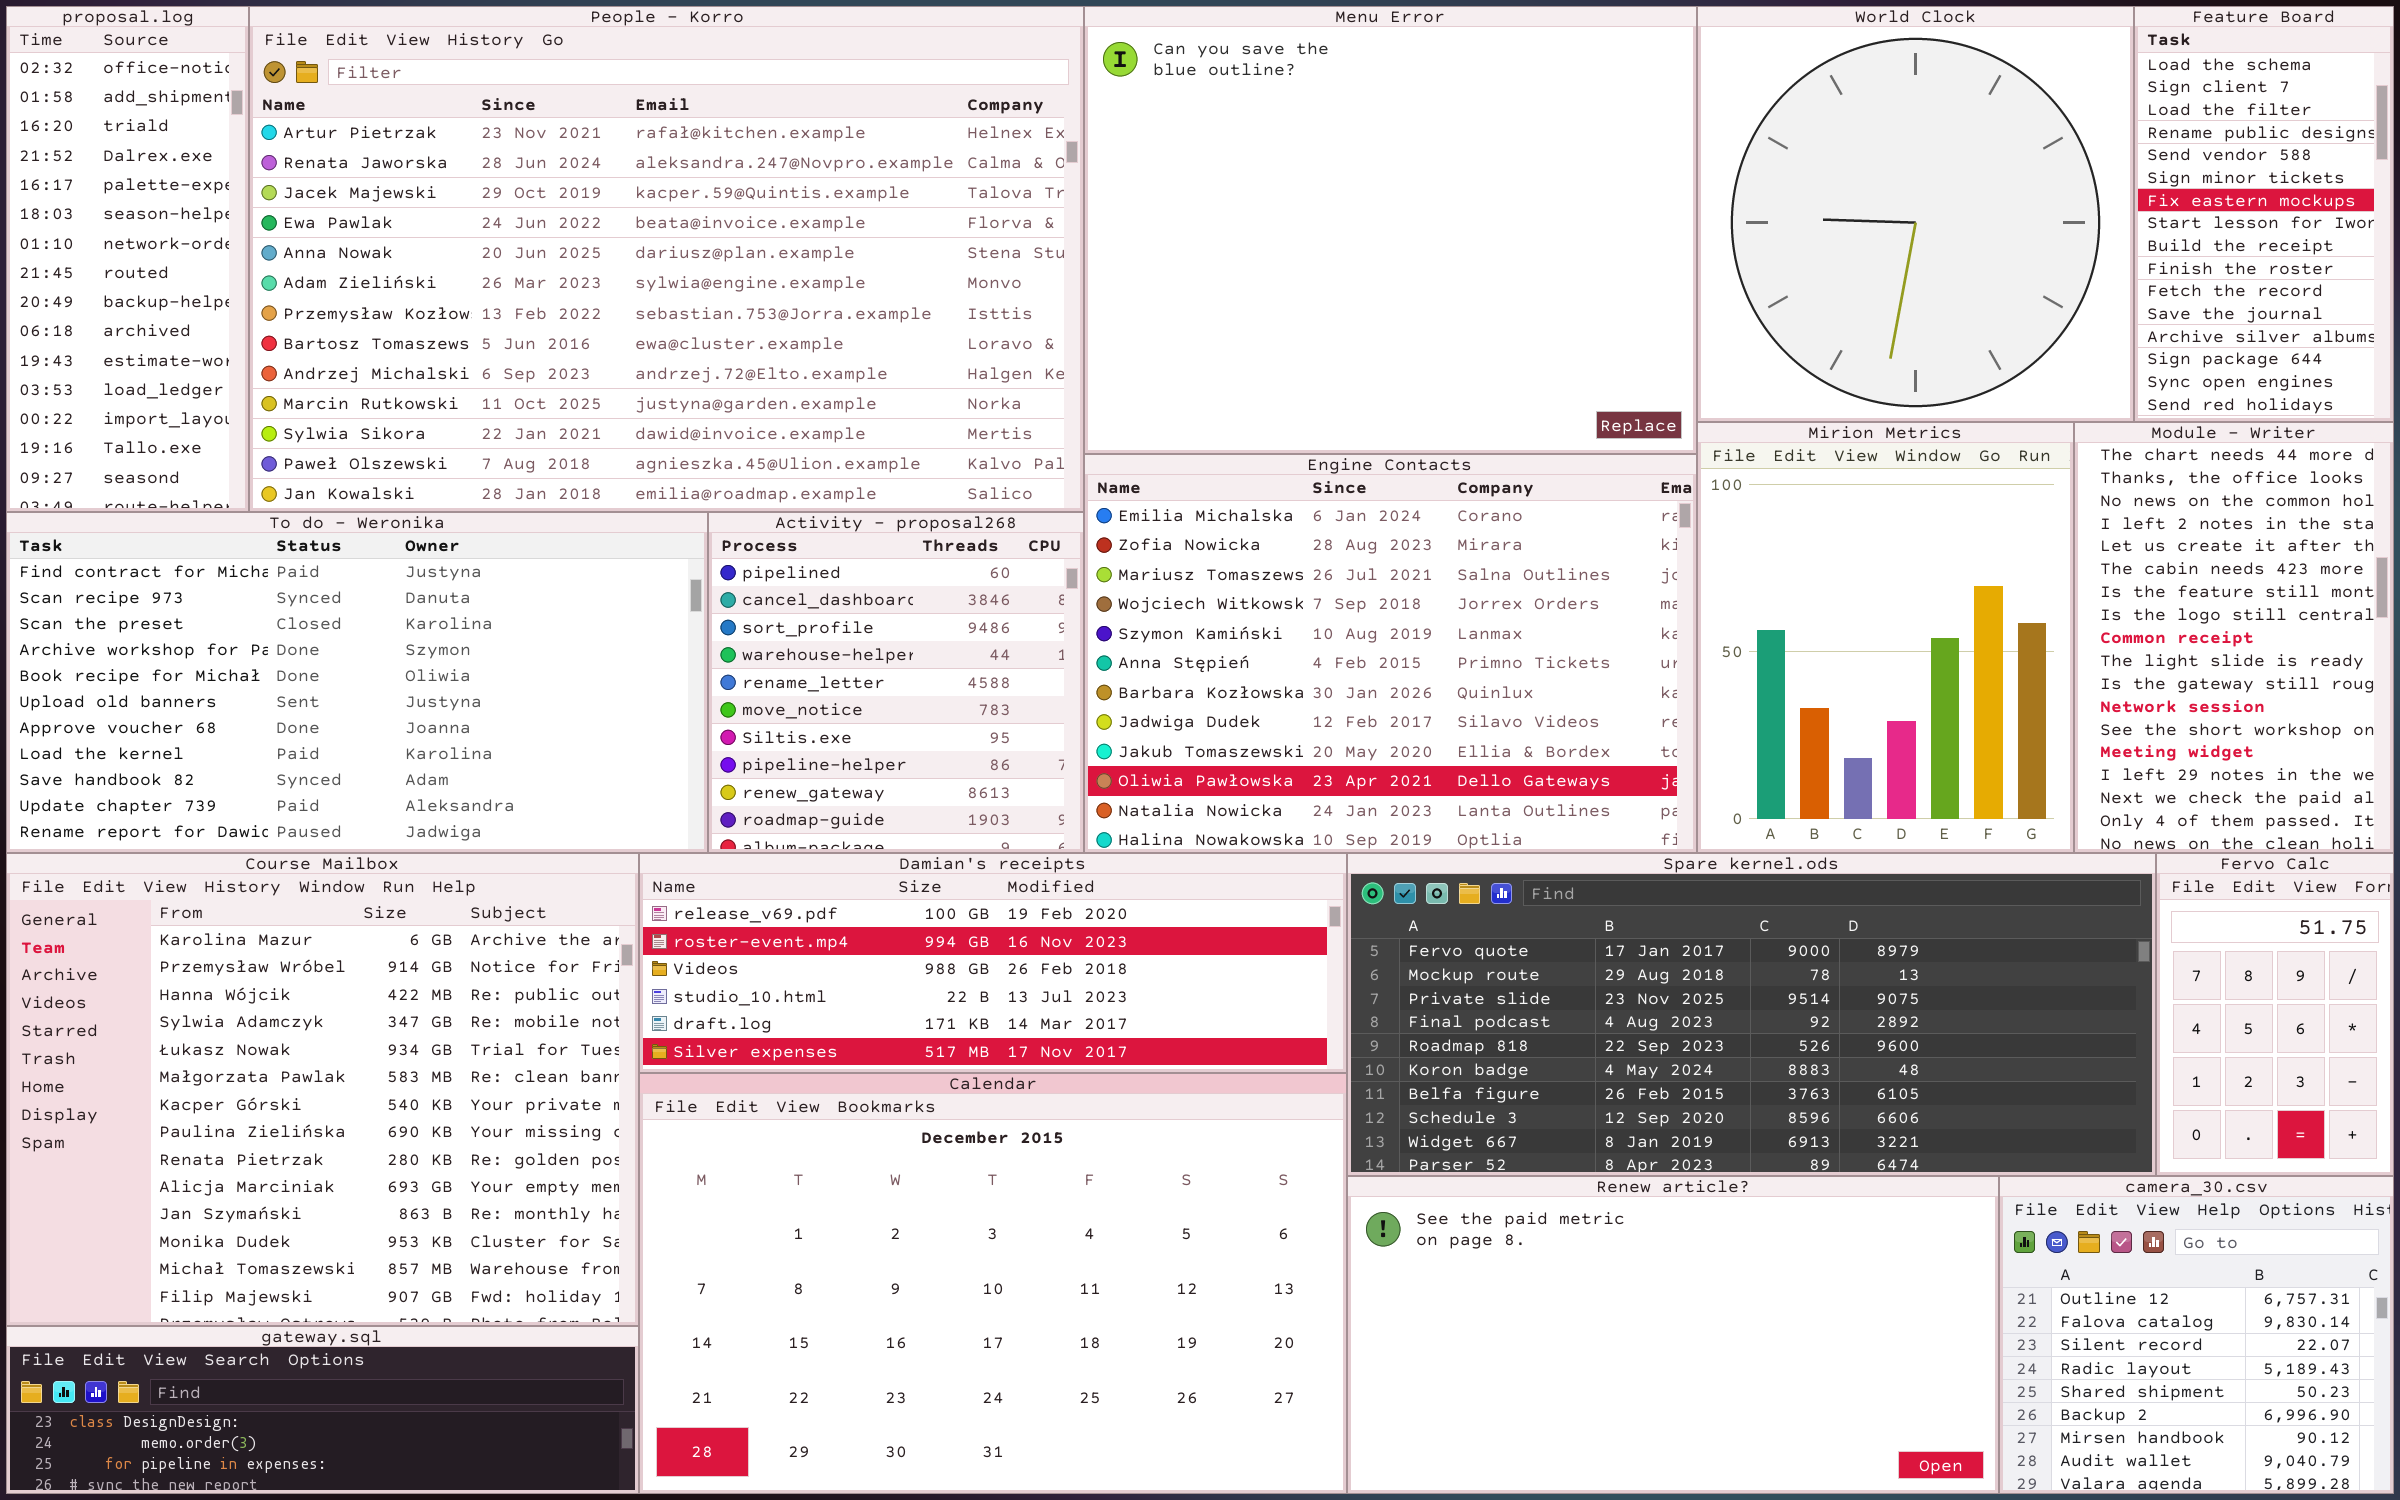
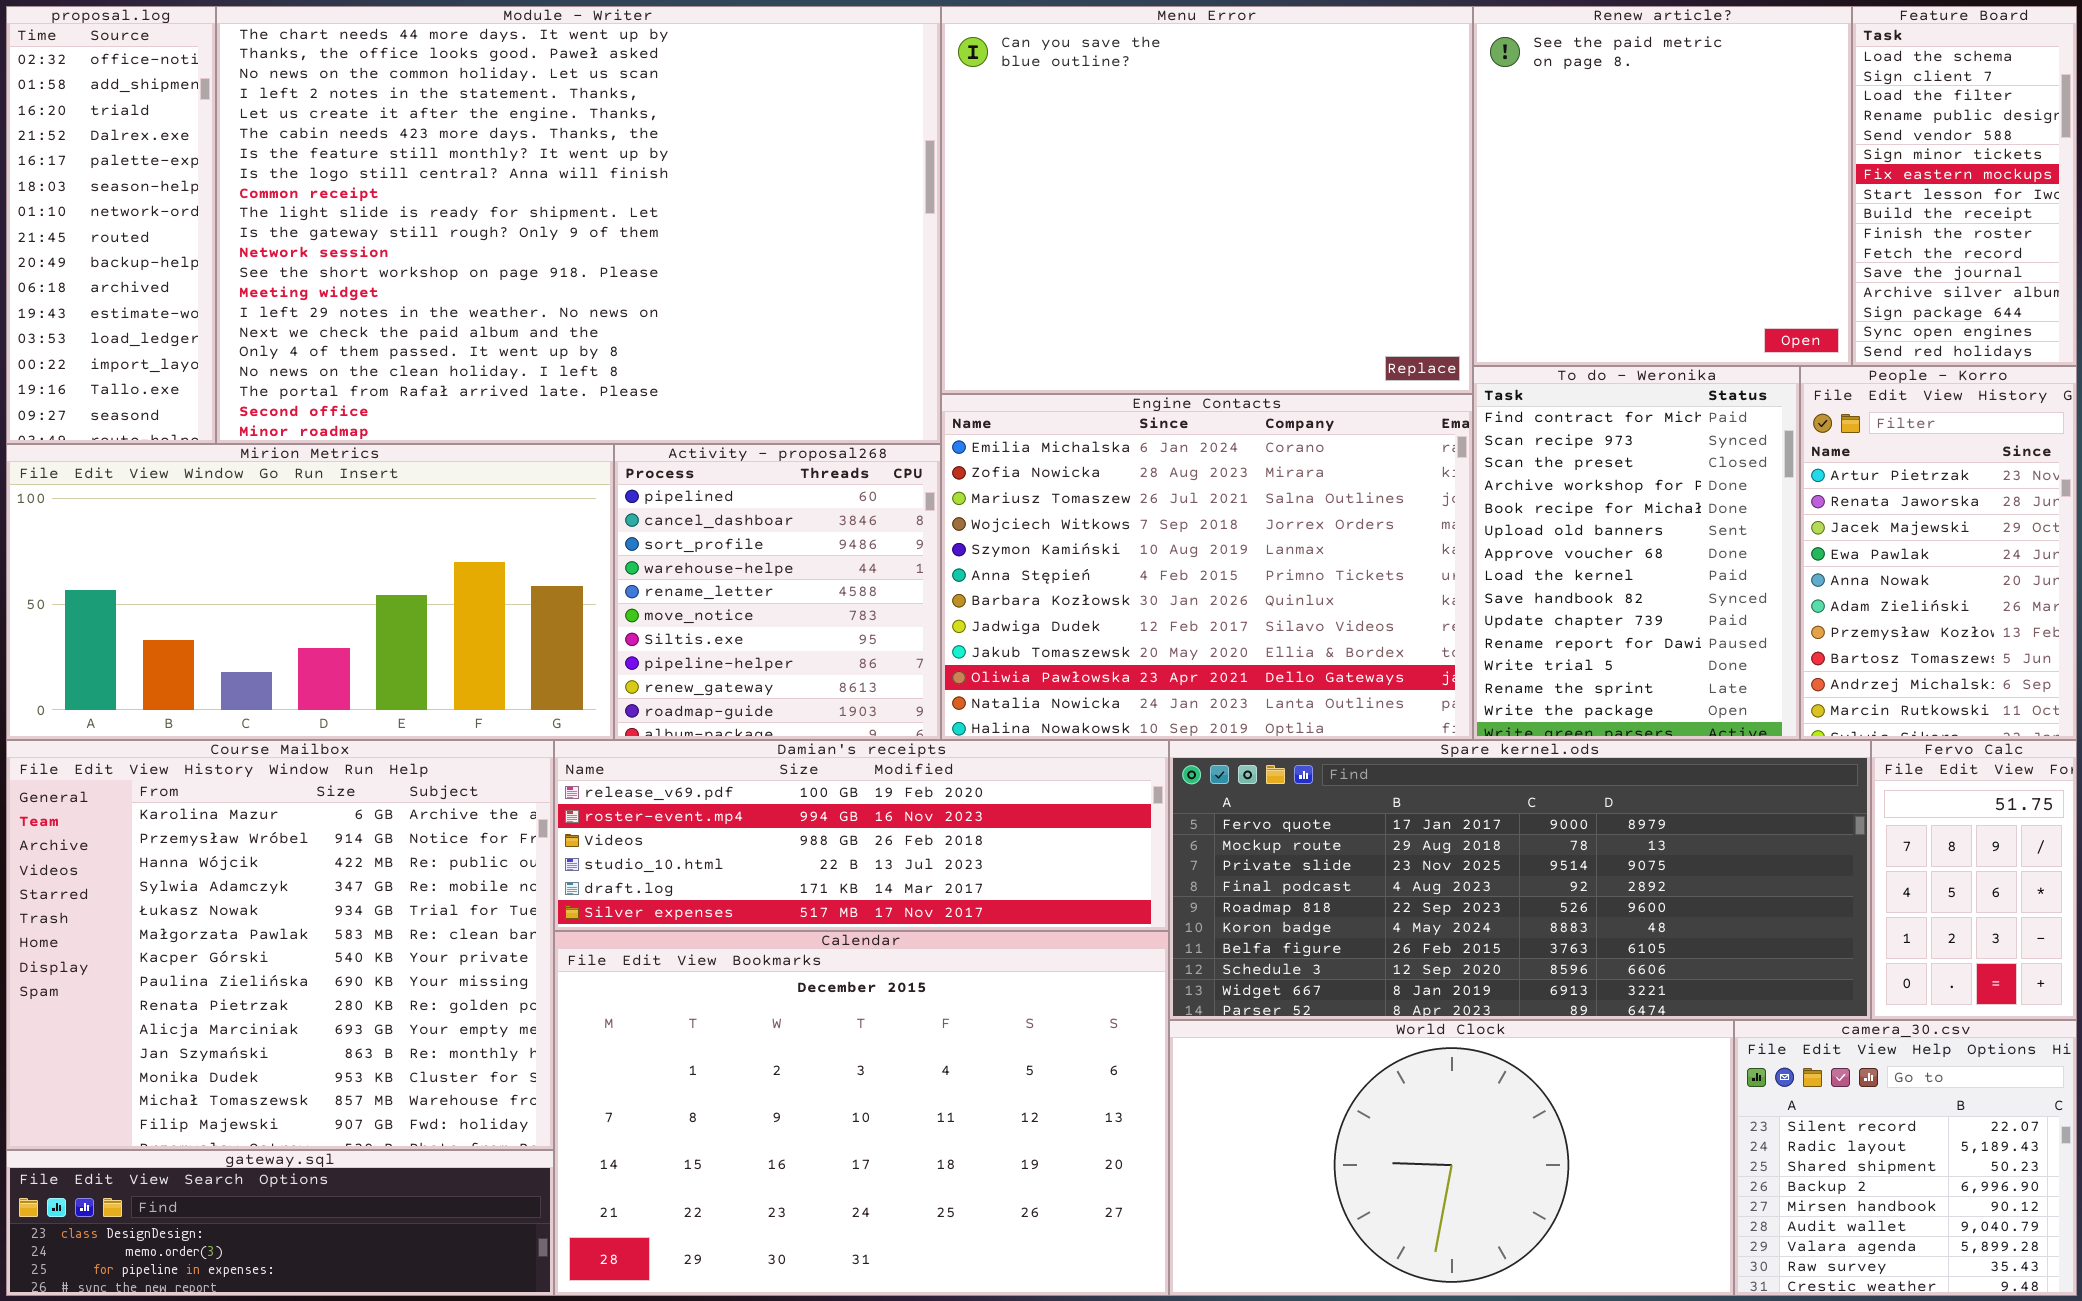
People - Korro: [249,6,1084,512] -> [1800,366,2077,740], moved, resized
World Clock: [1697,6,2134,422] -> [1169,1020,1734,1296], moved, resized
Mirion Metrics: [1697,422,2074,853] -> [6,444,614,740], moved, resized
Module - Writer: [2074,422,2394,853] -> [216,6,941,444], moved, resized
To do - Weronika: [6,512,708,853] -> [1473,366,1800,740], moved, resized
Renew article?: [1347,1176,1999,1494] -> [1473,6,1852,366], moved, resized
camera_30.csv: [1999,1176,2394,1494] -> [1734,1020,2077,1296], scrolled down 2 rows

